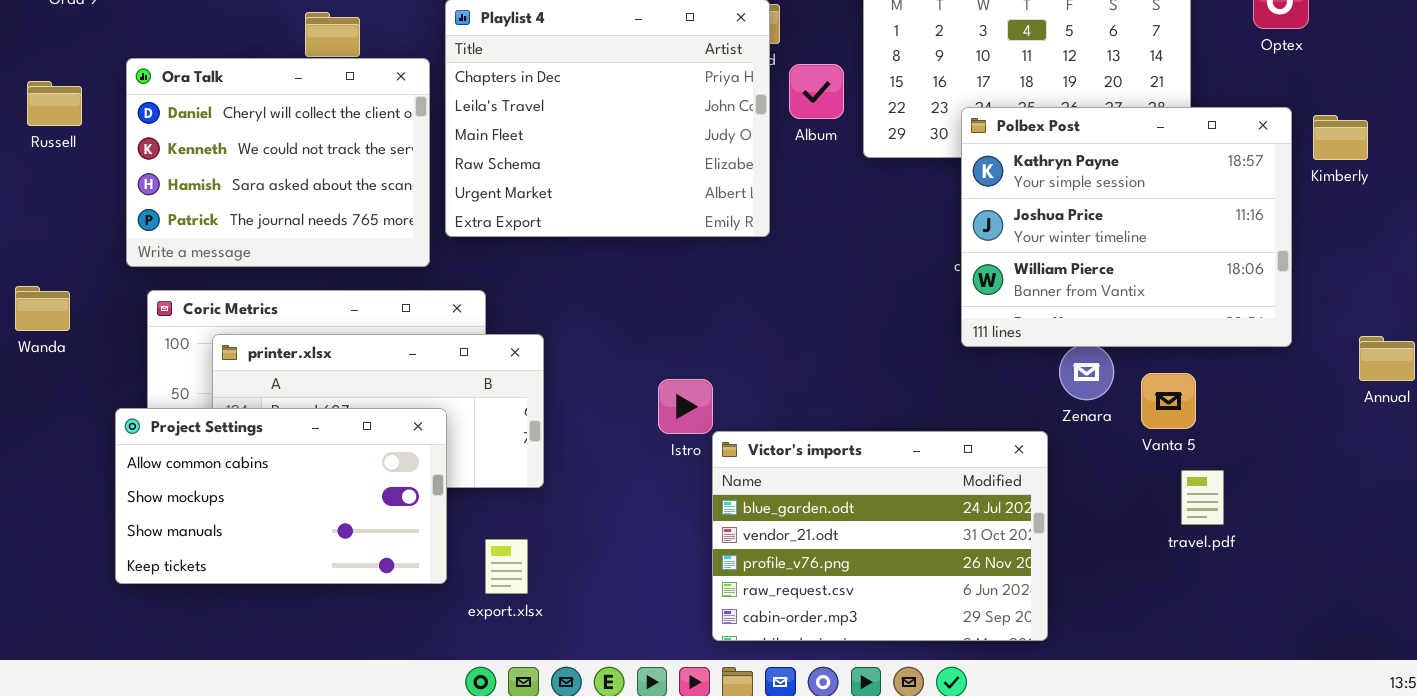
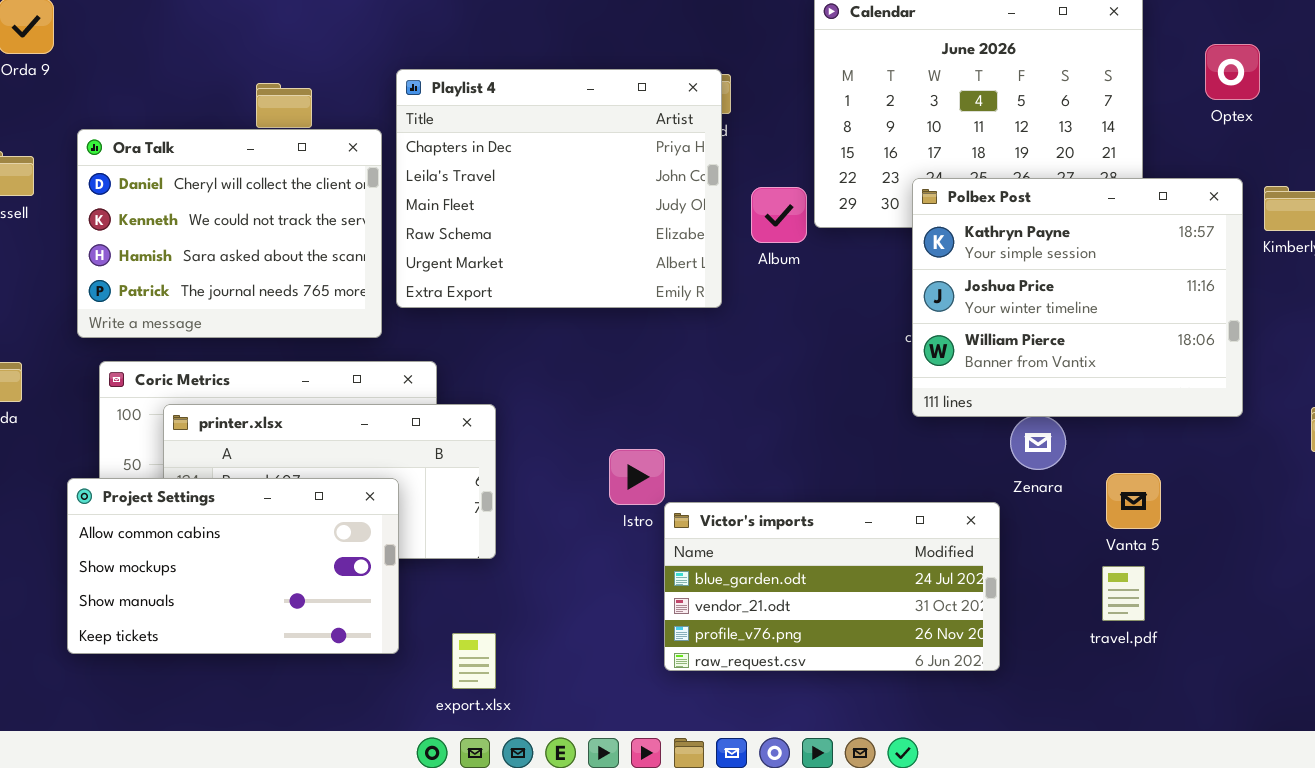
Album: [789,64,844,119] -> [751,187,807,243], moved
Vanta 5: [1141,373,1196,429] -> [1106,473,1161,529], moved
Victor's imports: [712,431,1048,641] -> [664,502,1000,671], resized
travel.pdf: [1181,470,1224,525] -> [1102,566,1145,621], moved
export.xlsx: [485,539,528,594] -> [452,633,496,689], moved

